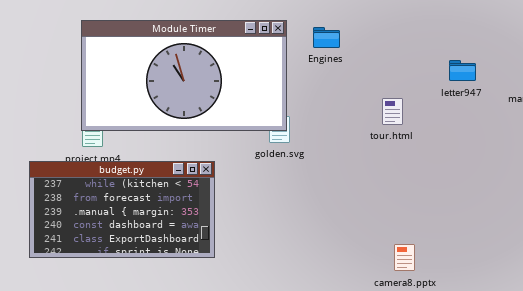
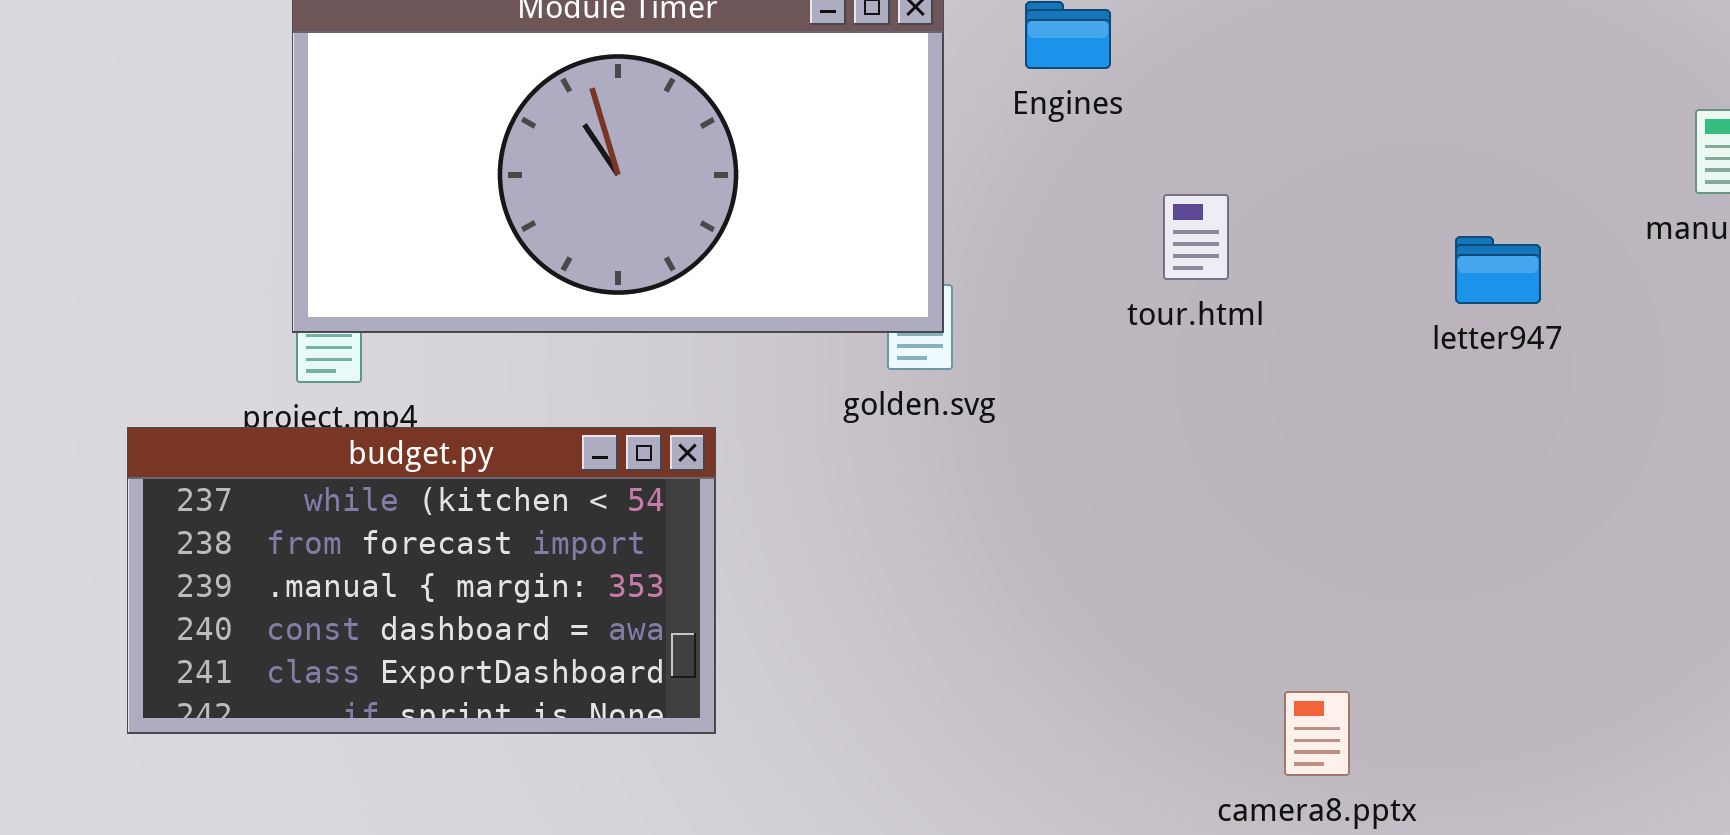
letter947: [449,60,476,81] -> [1455,236,1541,304], moved
tour.html: [382,98,403,125] -> [1163,194,1229,280], moved

